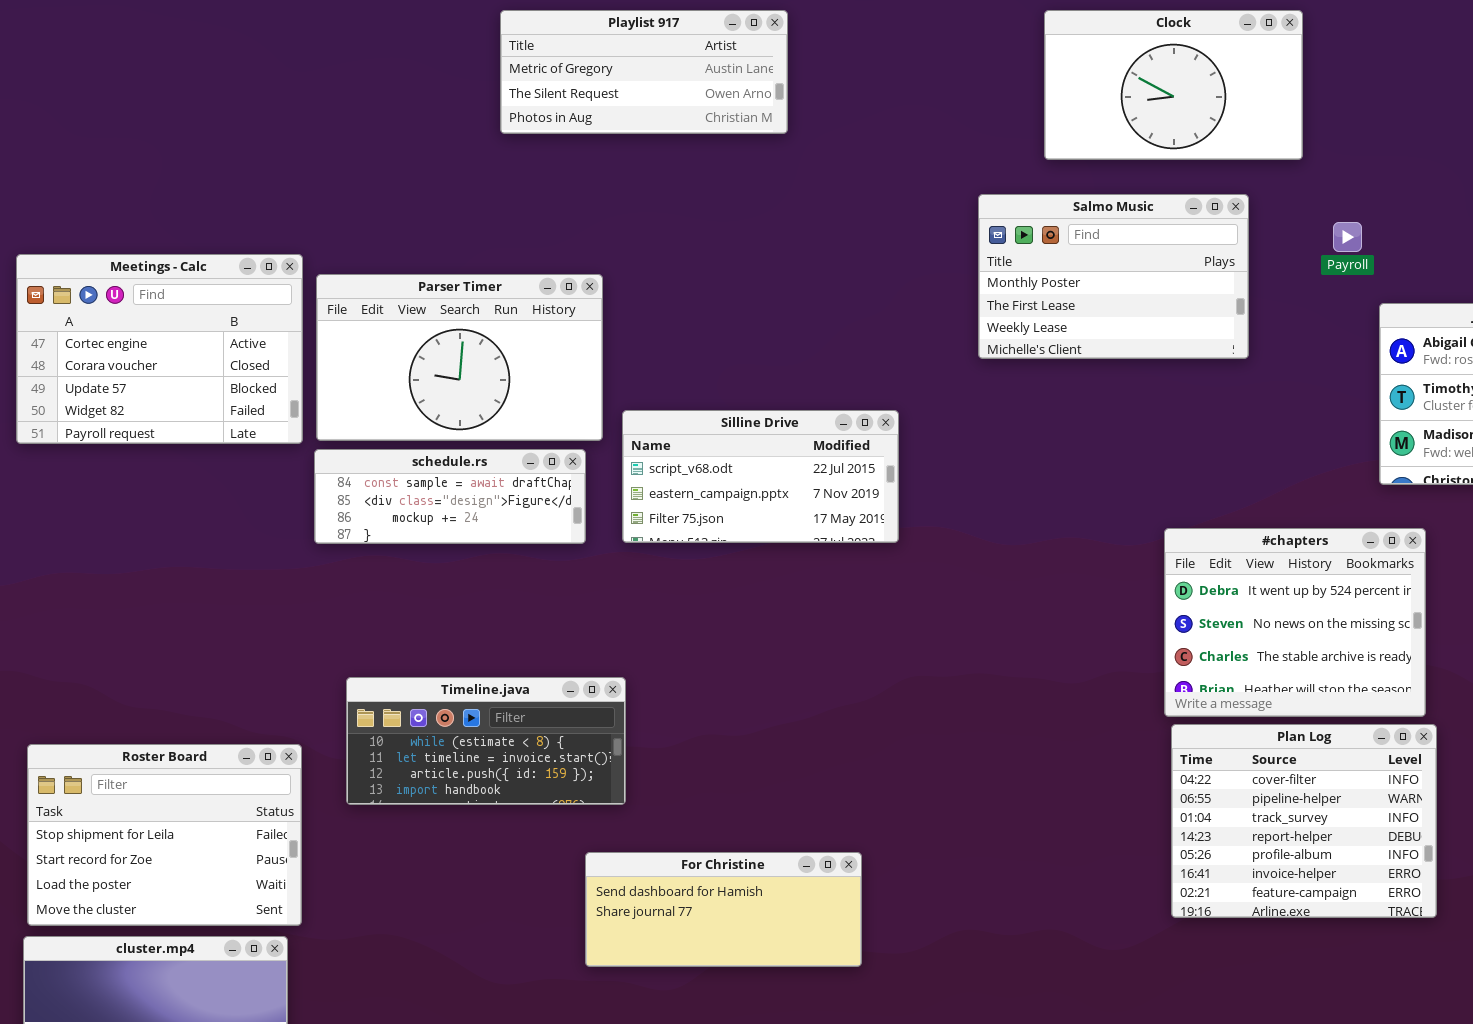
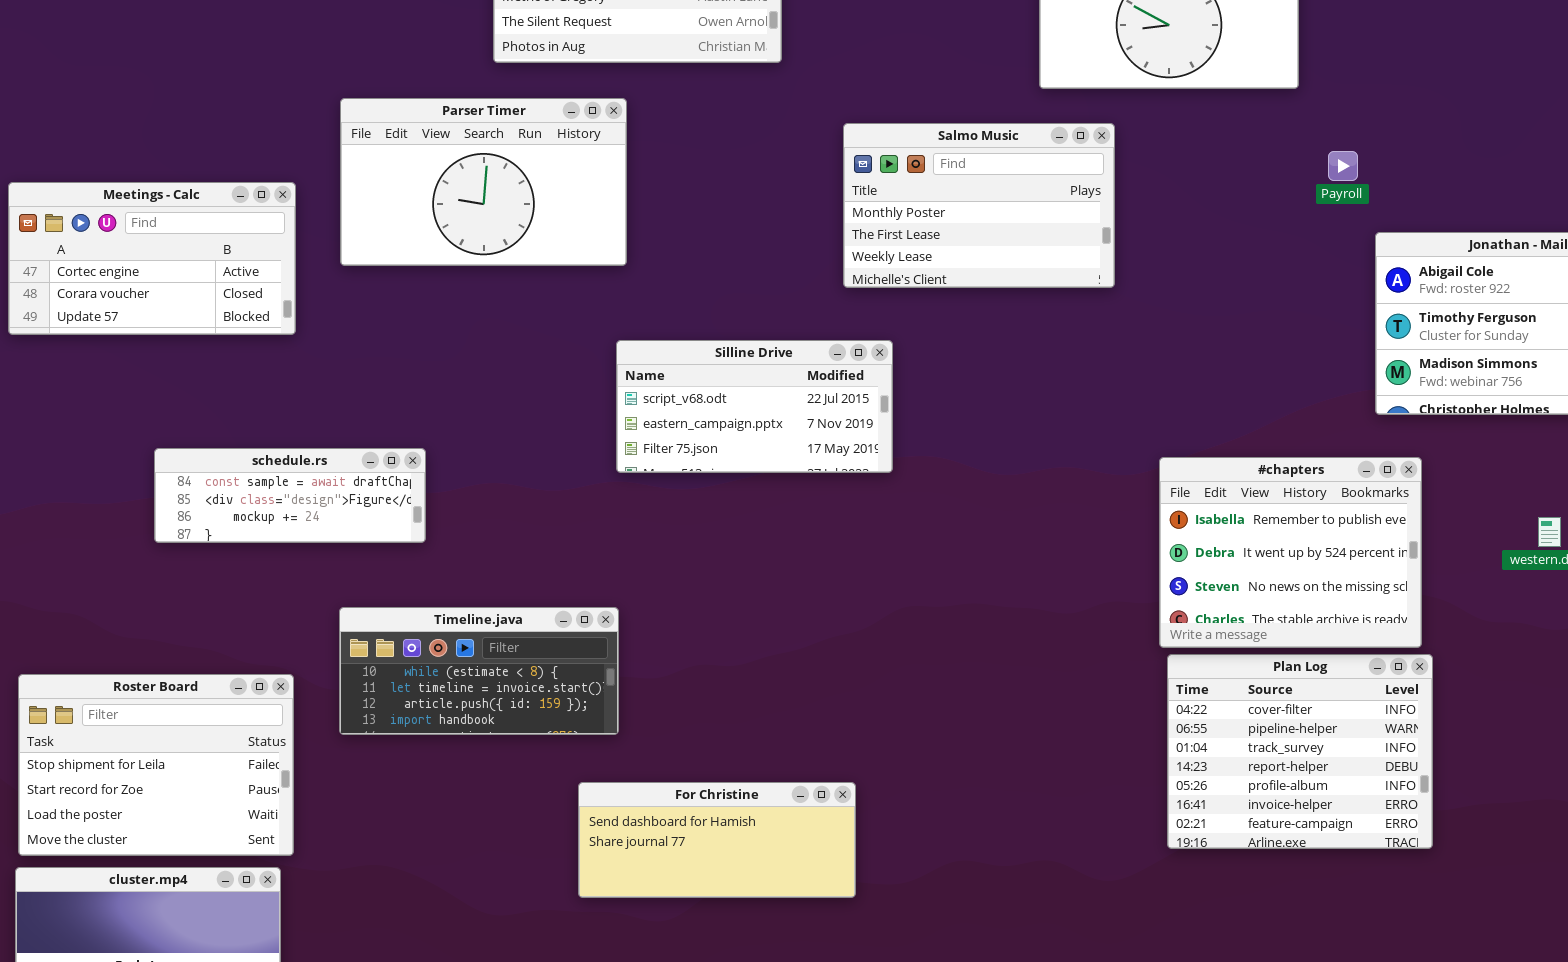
Salmo Music: [978,194,1249,359] -> [843,123,1115,288], moved
Meetings - Calc: [16,254,303,444] -> [8,182,296,335], resized
Parser Timer: [316,274,603,441] -> [340,98,627,266], moved
schedule.rs: [314,449,586,544] -> [154,448,426,543], moved
#chapters: [1164,528,1426,717] -> [1159,457,1422,648], scrolled up 1 row

